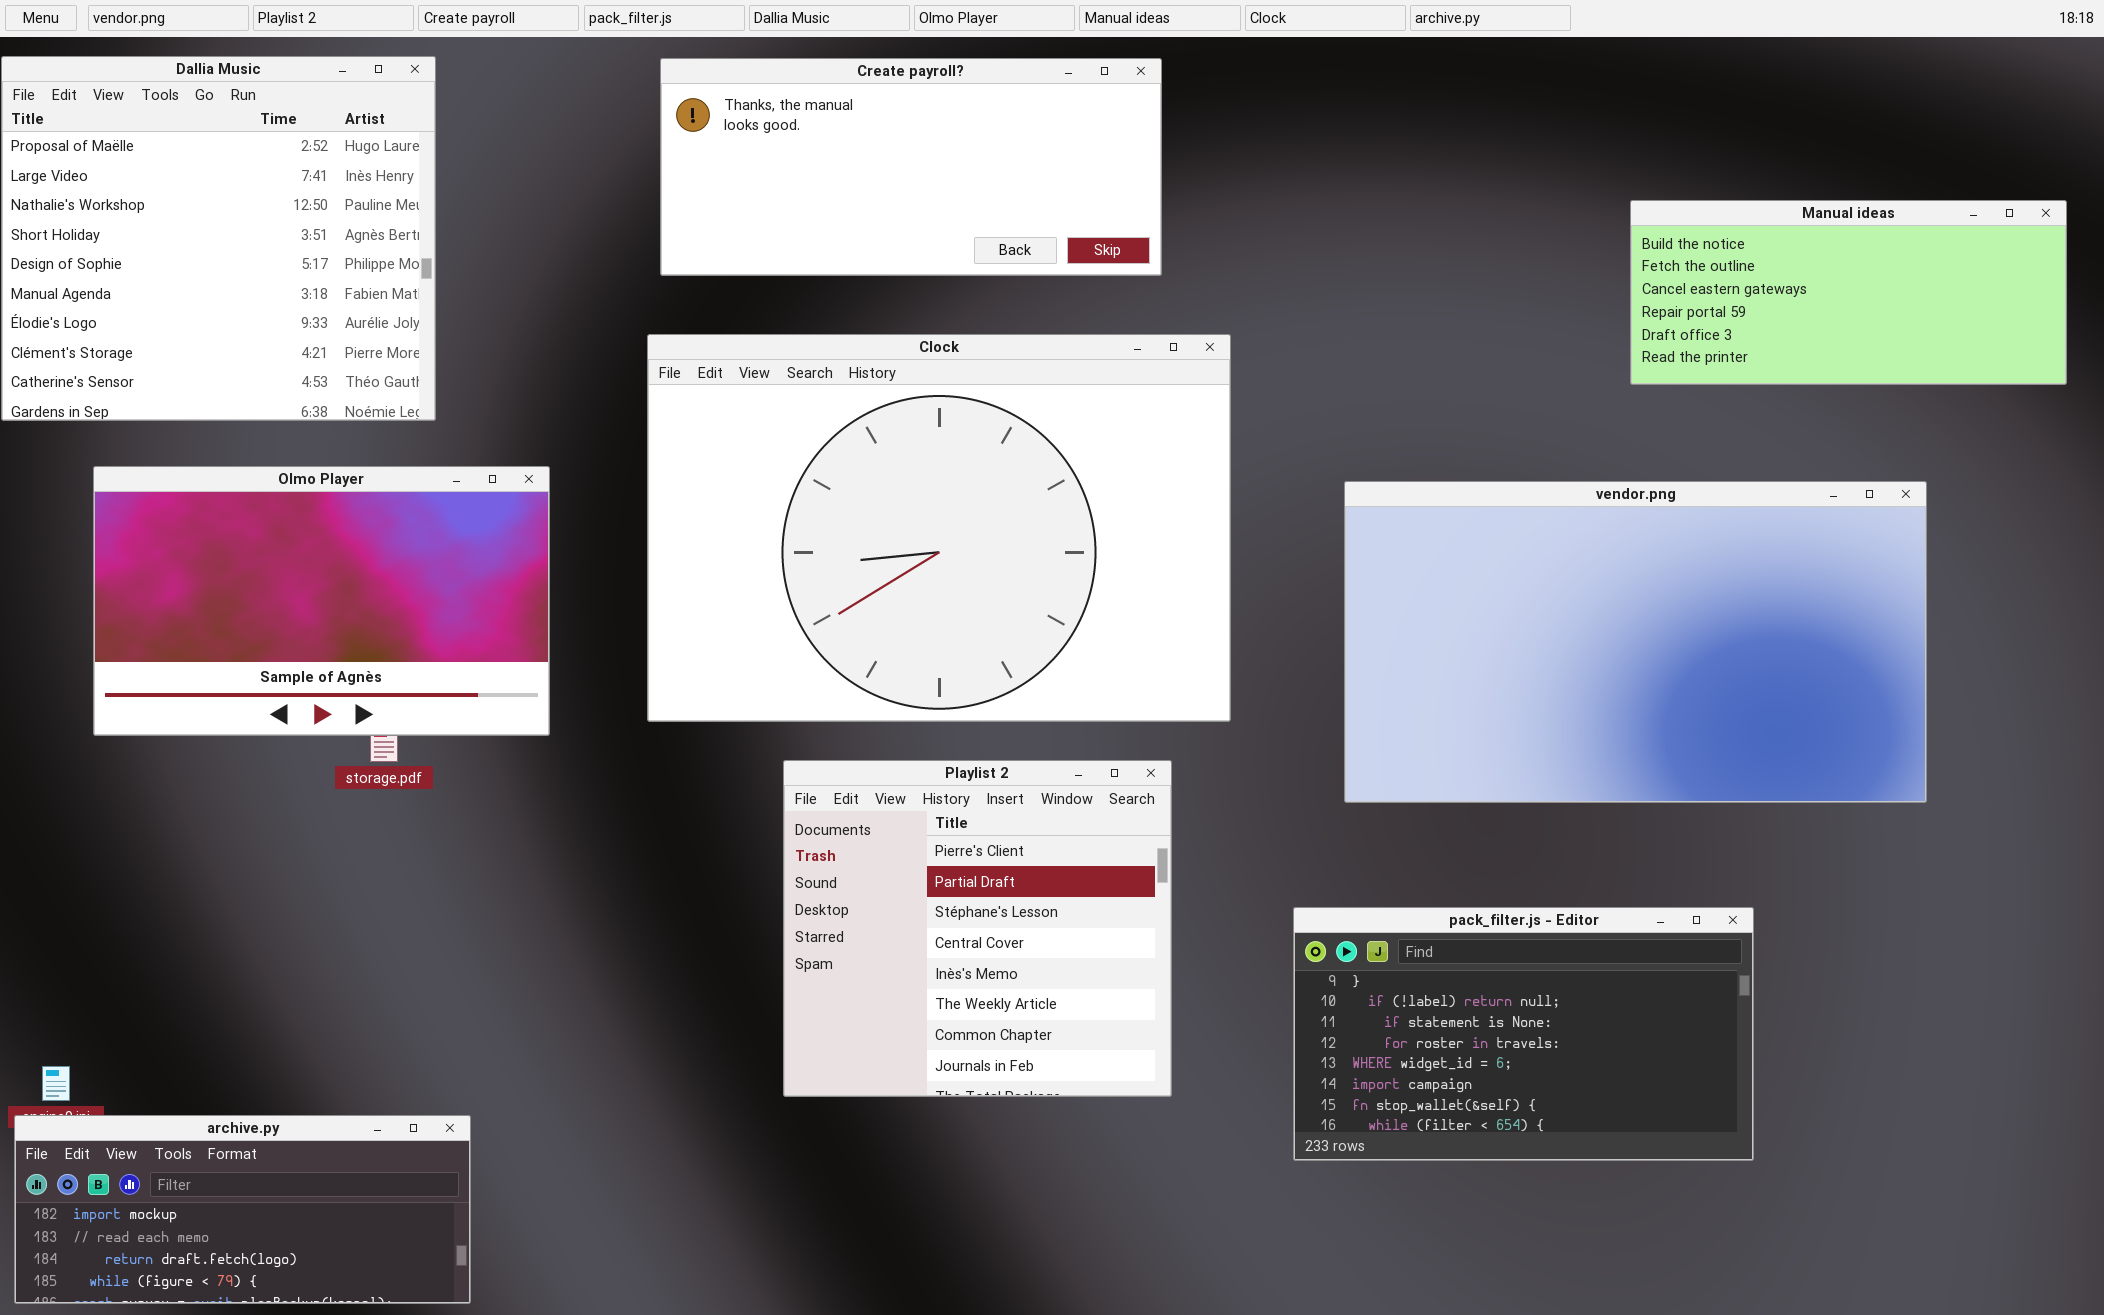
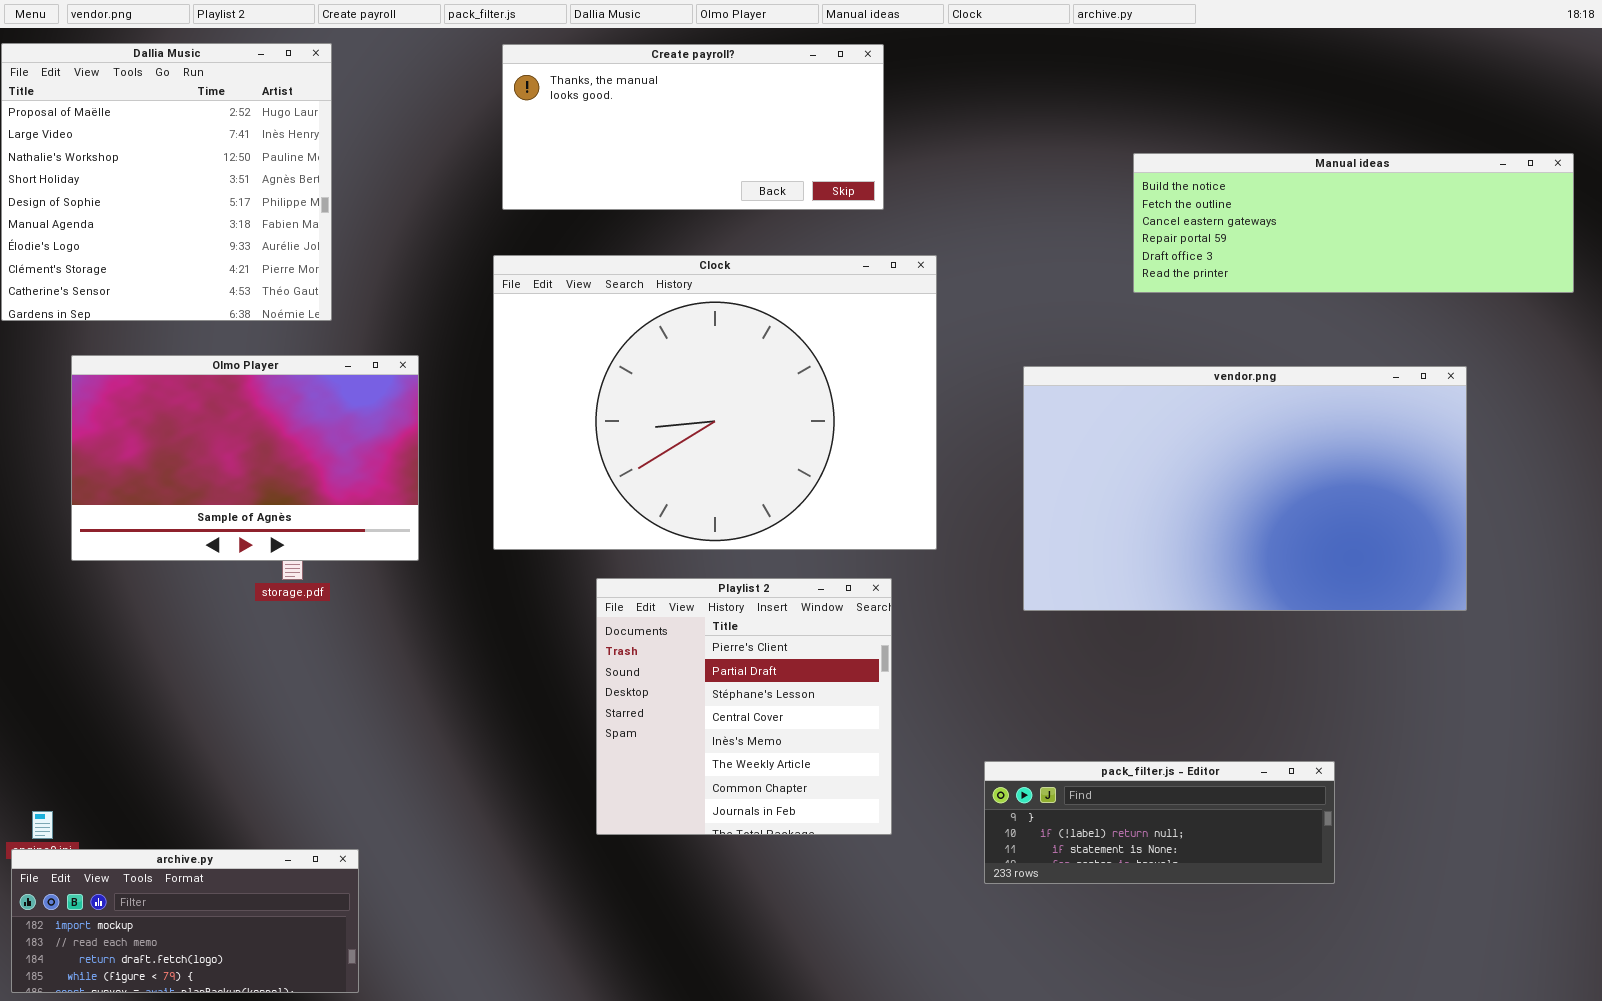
Manual ideas: [1630,200,2067,385] -> [1133,153,1574,293], resized
pack_filter.js - Editor: [1293,907,1754,1161] -> [984,761,1335,884], resized

